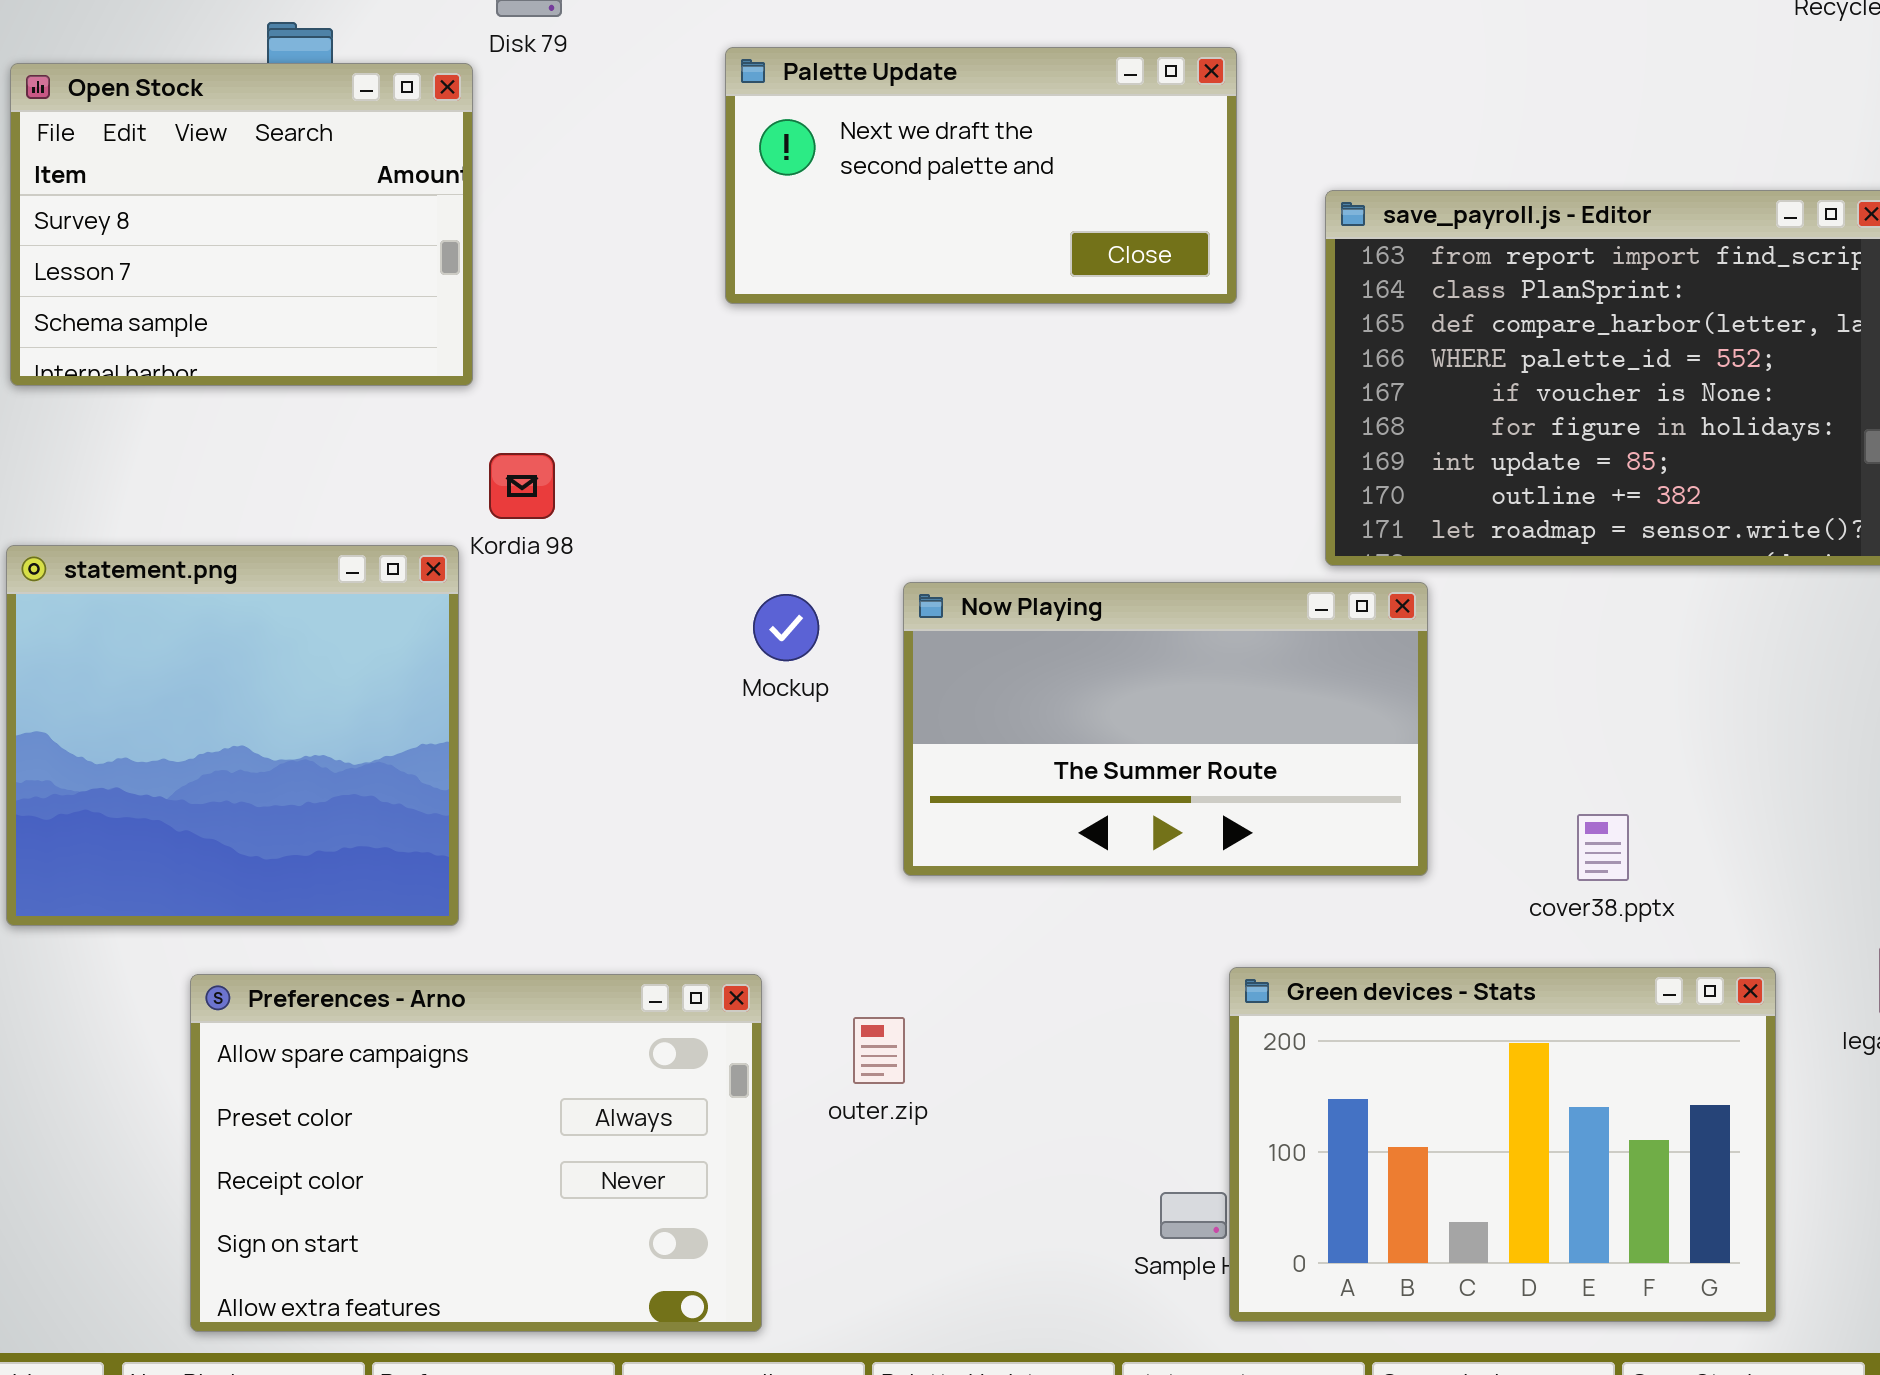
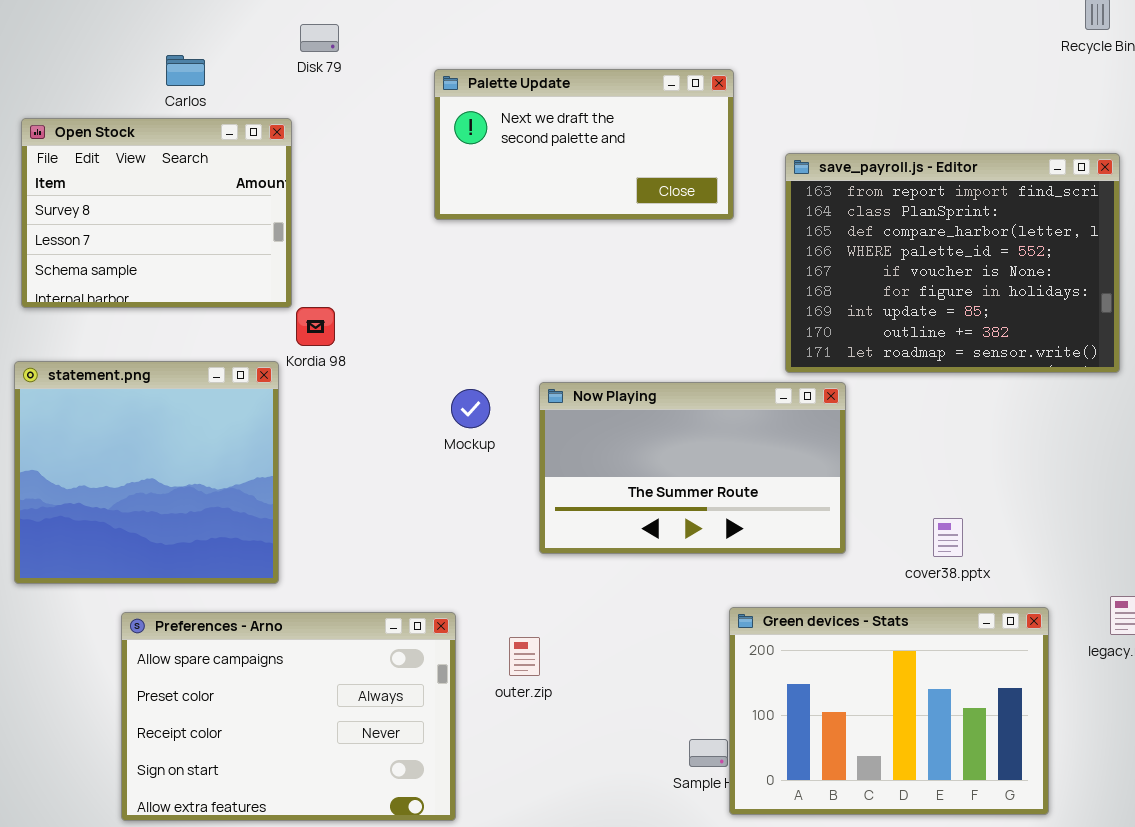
Open Stock: [10,63,473,386] -> [21,118,292,308], moved

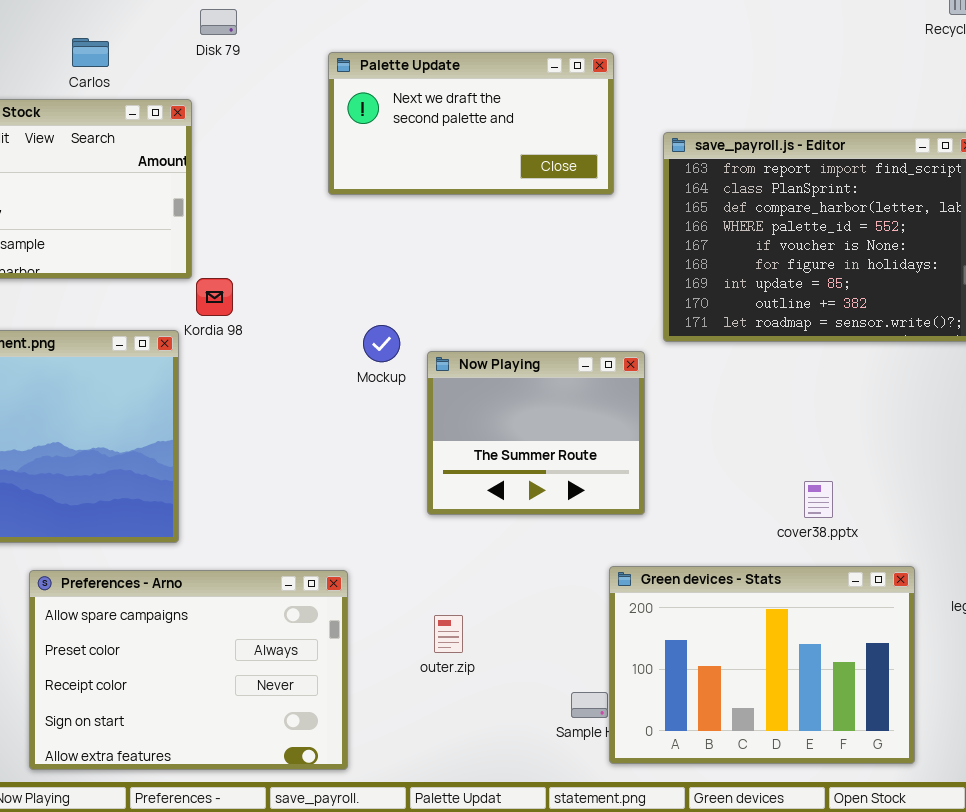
Now Playing: [539,382,846,554] -> [427,351,645,515], resized
Mockup: [451,389,490,428] -> [363,325,400,362], moved
outer.zip: [509,637,540,676] -> [434,615,463,653], moved

